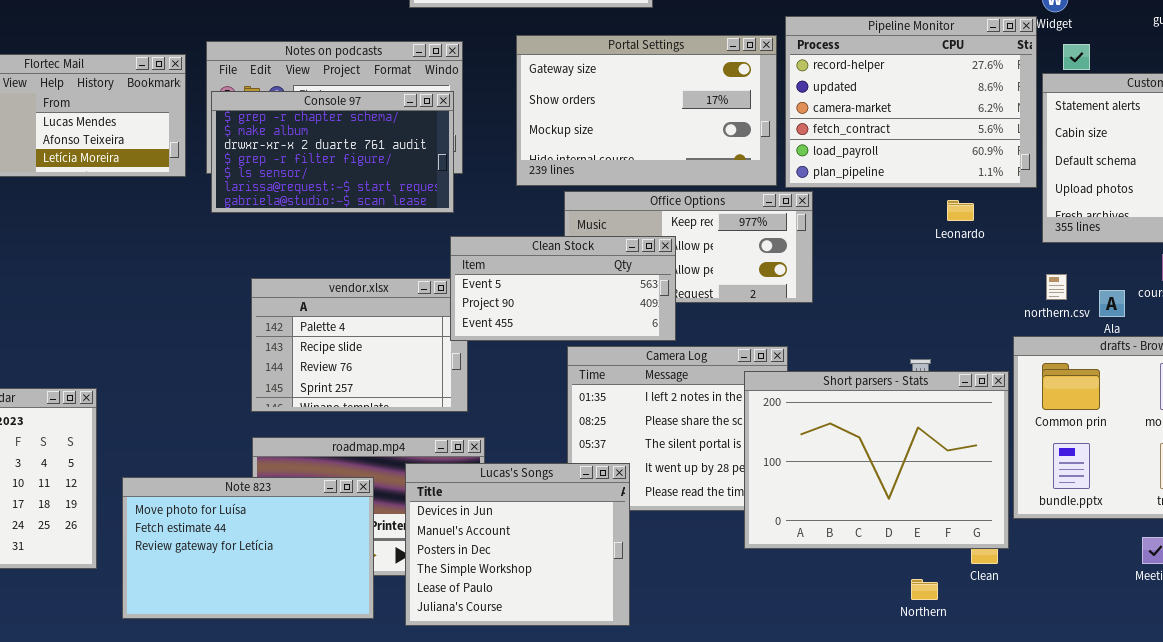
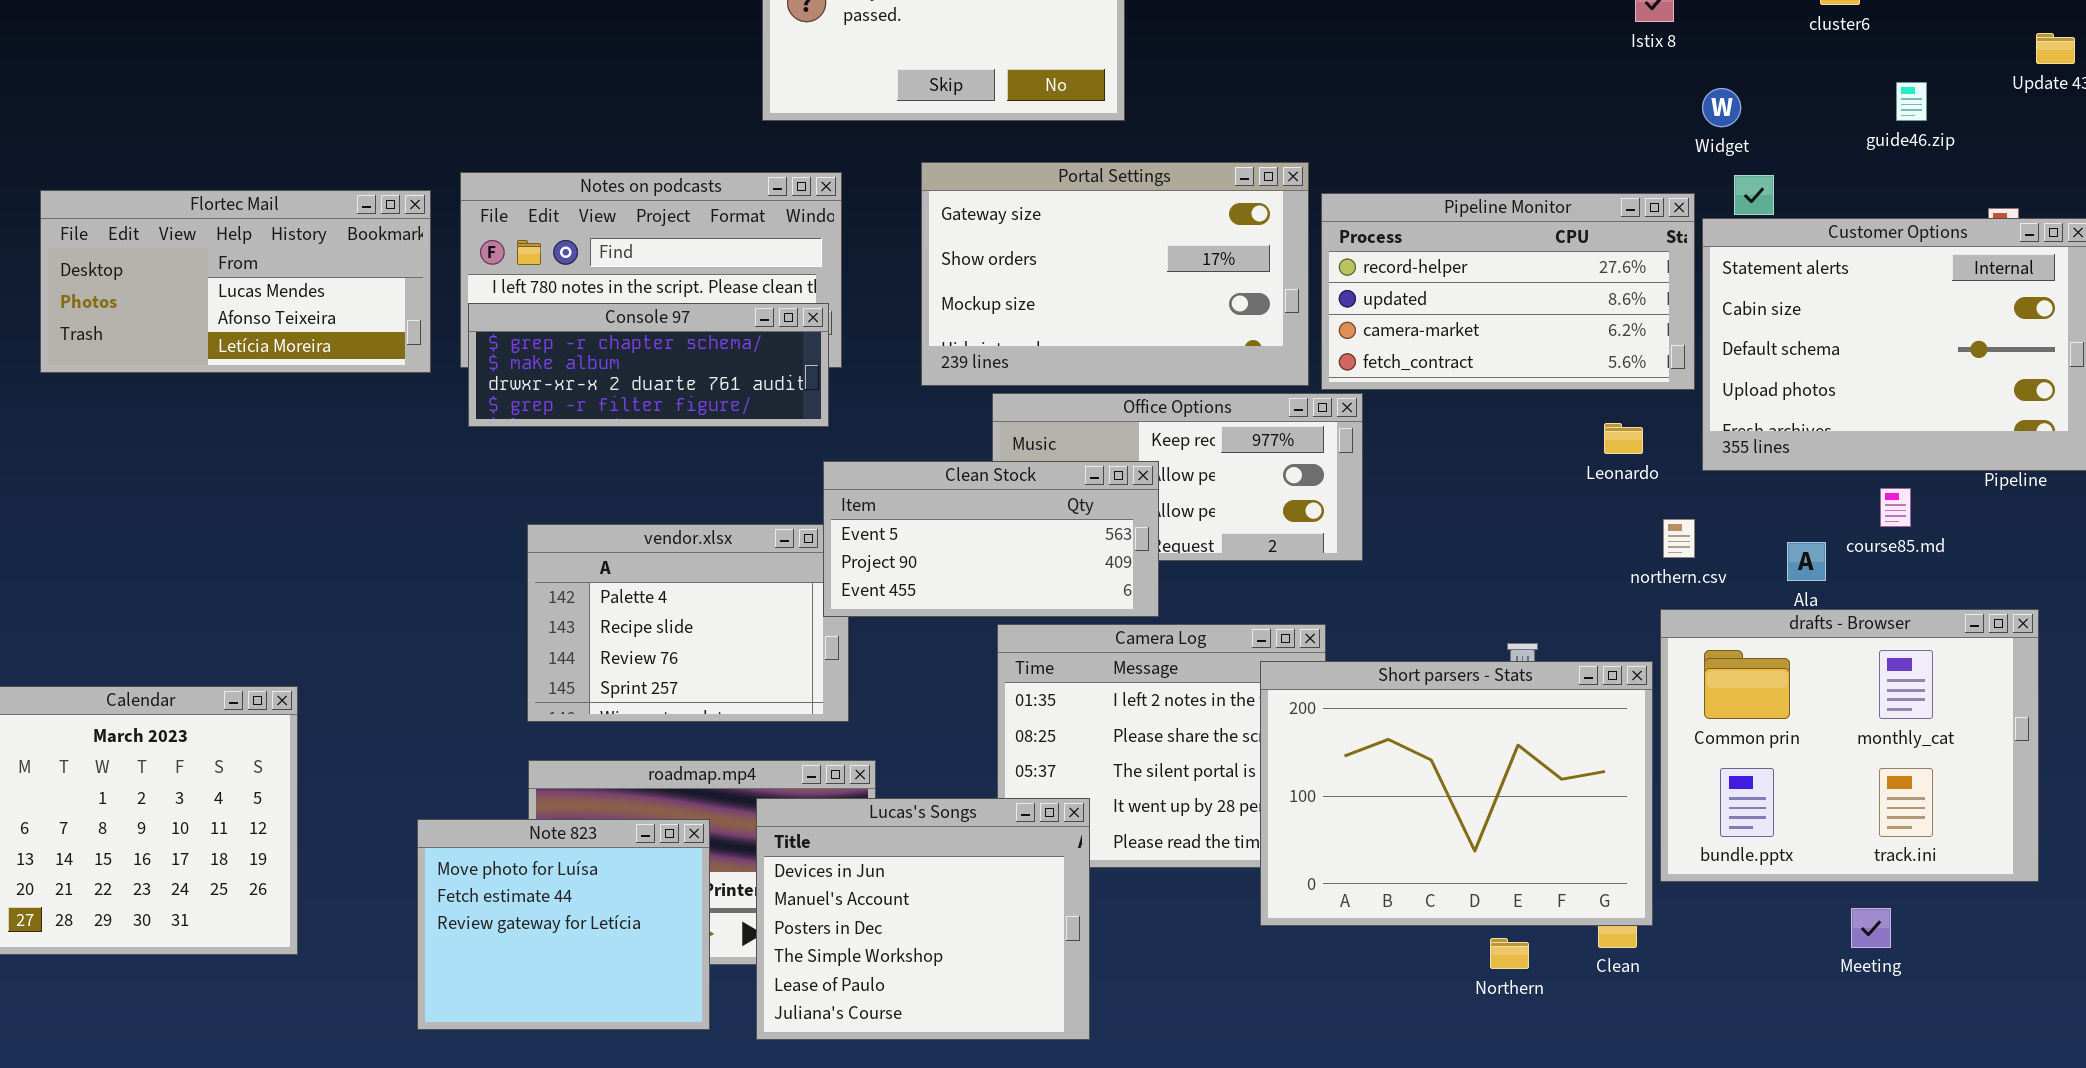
Pipeline Monitor: [785,16,1037,188] -> [1321,193,1695,390], resized
Console 97: [211,91,454,213] -> [468,303,829,427], resized
Leonardo: [947,200,974,221] -> [1604,423,1643,454], moved
northern.csv: [1046,274,1067,300] -> [1663,519,1695,558], moved
Note 823: [122,477,374,619] -> [417,819,710,1030], resized
Northern: [911,579,938,600] -> [1490,938,1529,969], moved

